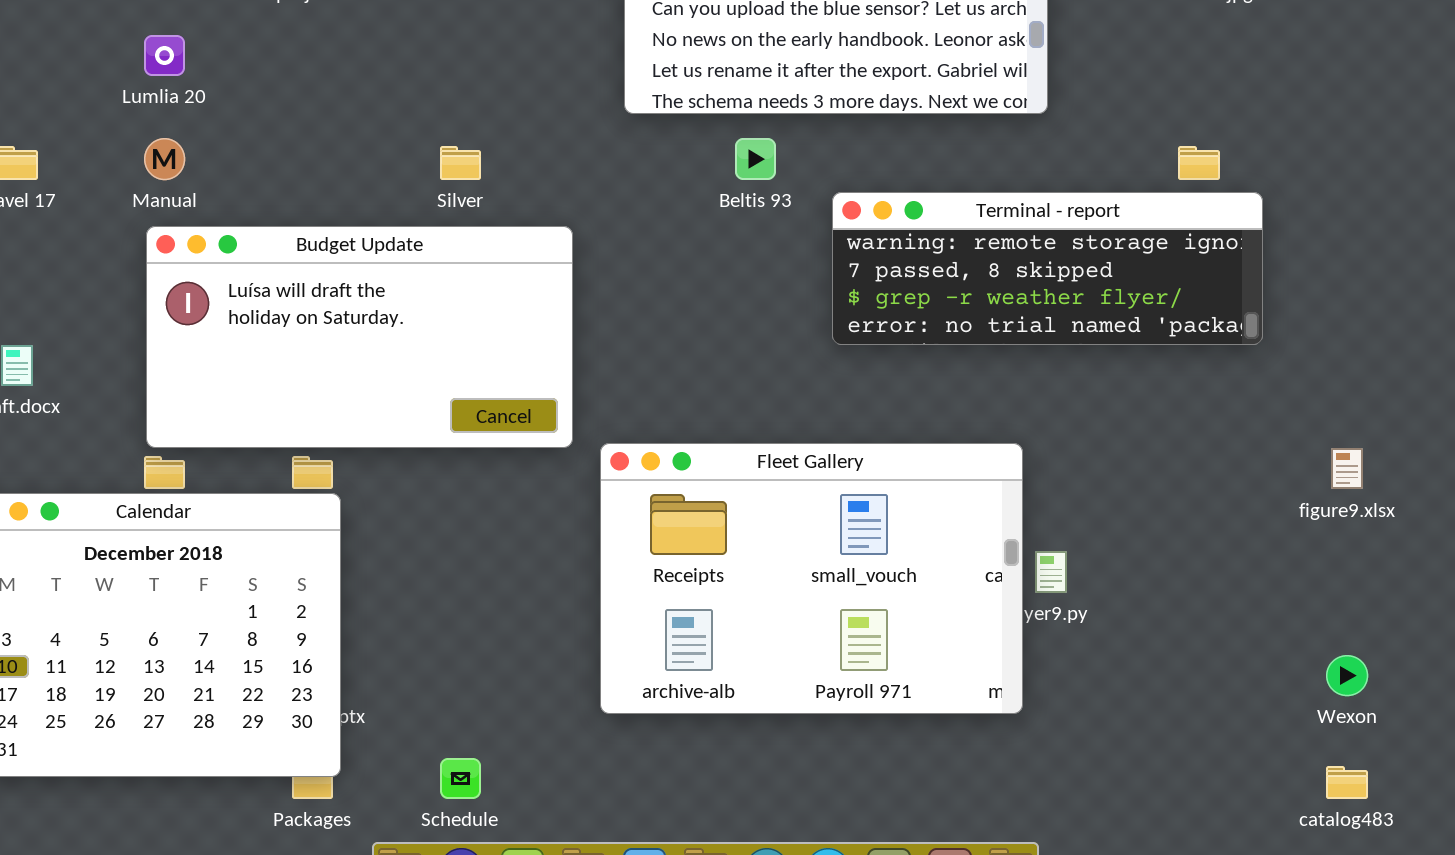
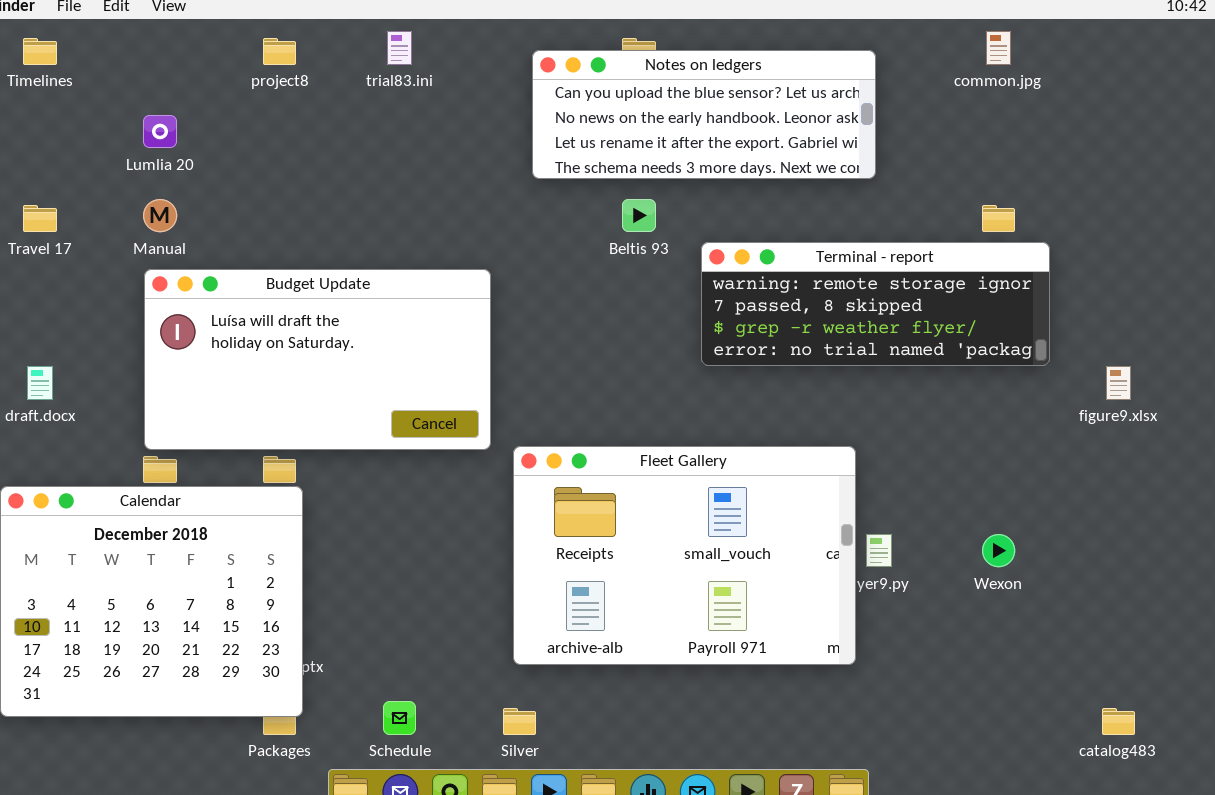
Silver: [440,146,481,180] -> [503,708,536,735], moved
figure9.xlsx: [1331,448,1363,489] -> [1106,366,1131,400], moved
Wexon: [1326,655,1368,696] -> [982,534,1015,567], moved

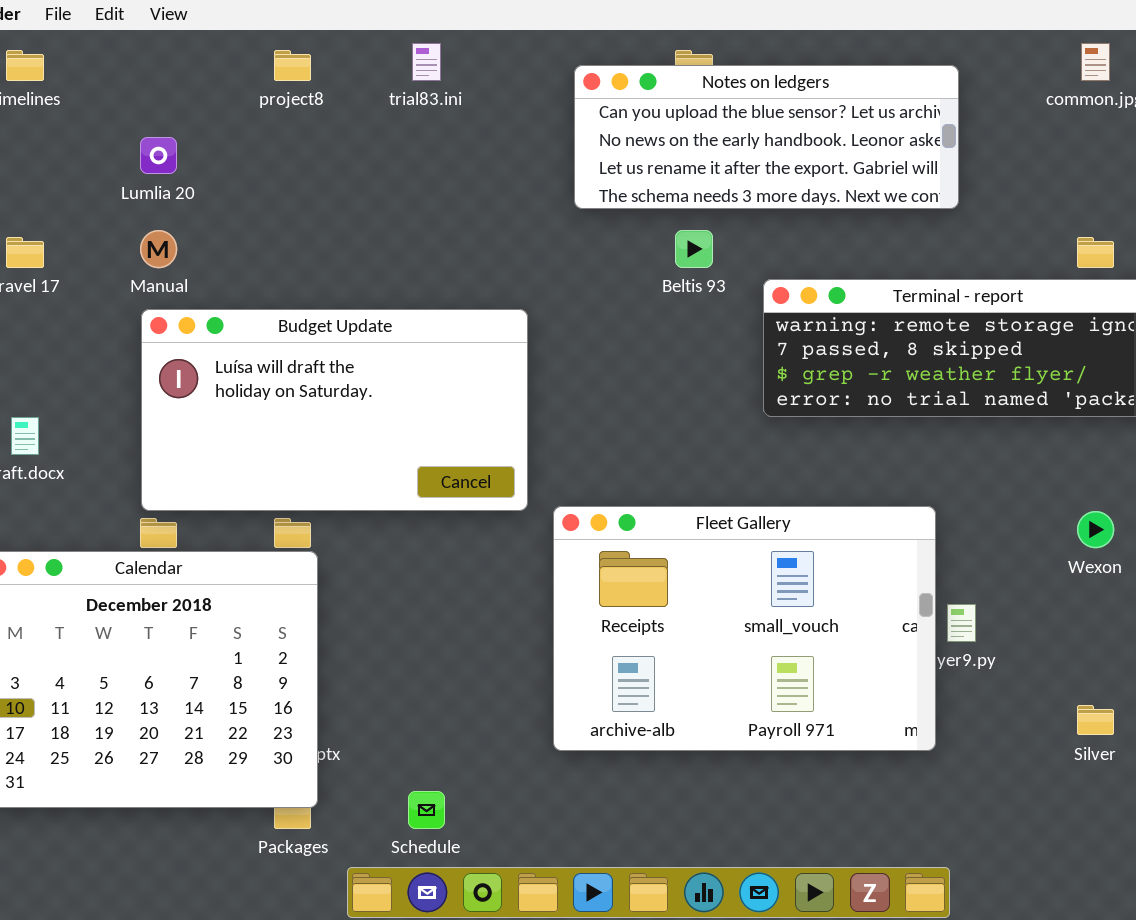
Wexon: [982,534,1015,567] -> [1077,511,1114,548], moved
Silver: [503,708,536,735] -> [1077,705,1114,735], moved

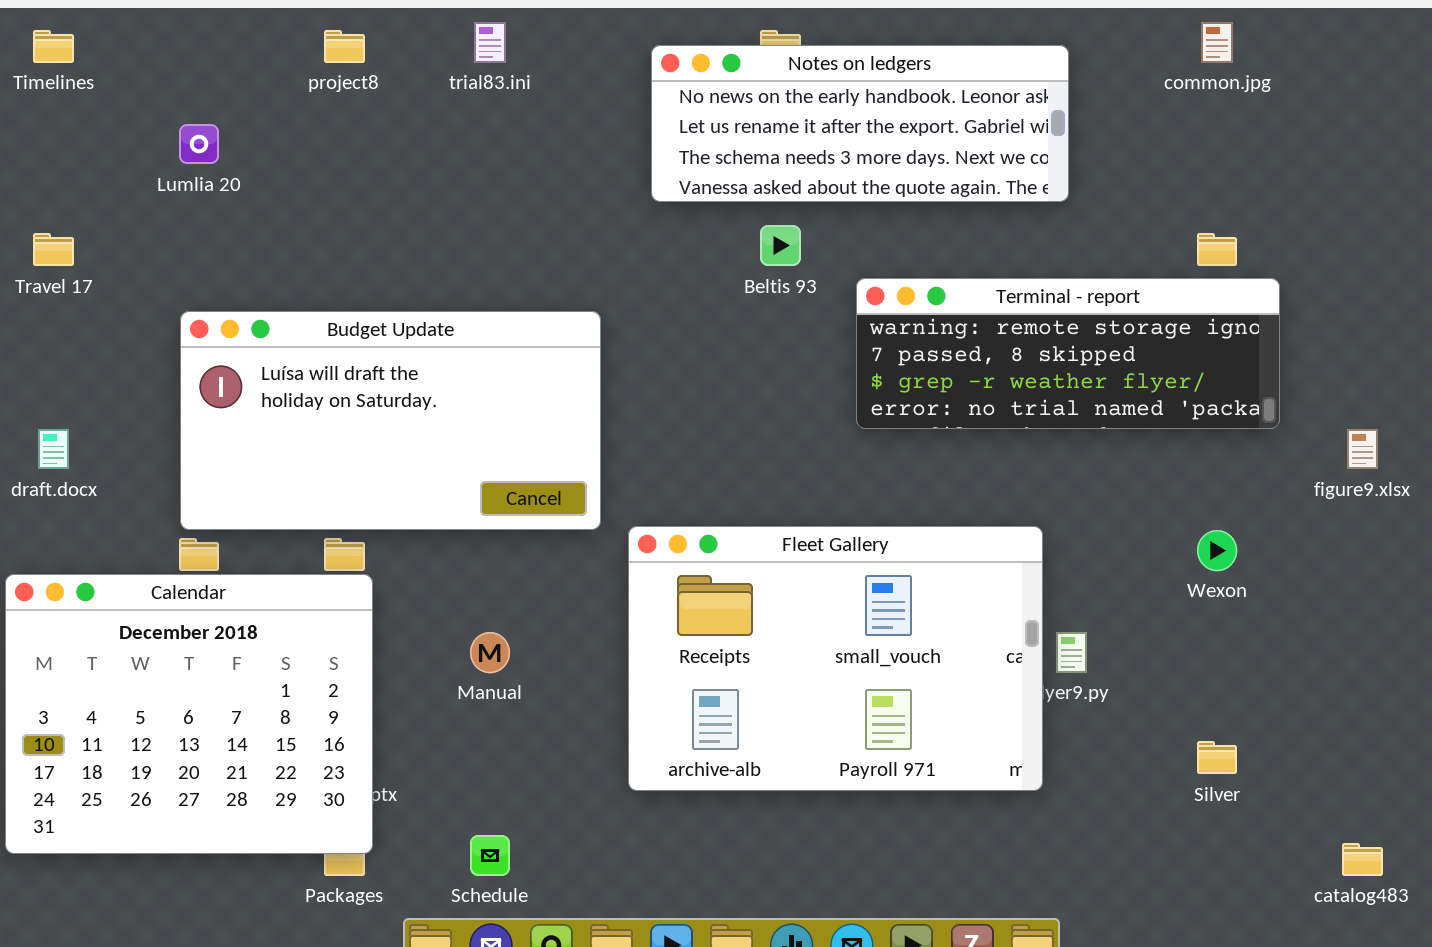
Notes on ledgers: [574,65,959,209] -> [651,45,1069,202], scrolled down 1 row
Manual: [140,230,177,268] -> [470,632,510,673], moved

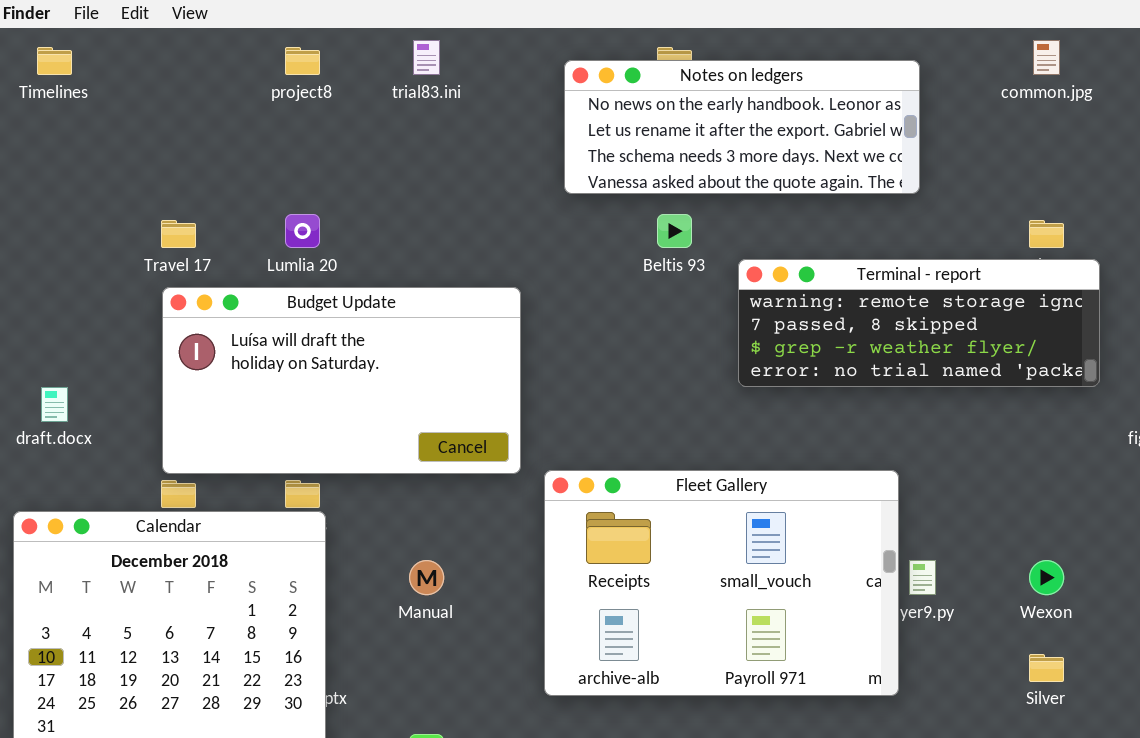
Lumlia 20: [179,124,219,164] -> [285,214,320,248], moved
Travel 17: [33,233,74,266] -> [161,220,196,248], moved
Wexon: [1197,530,1237,571] -> [1029,560,1064,595], moved

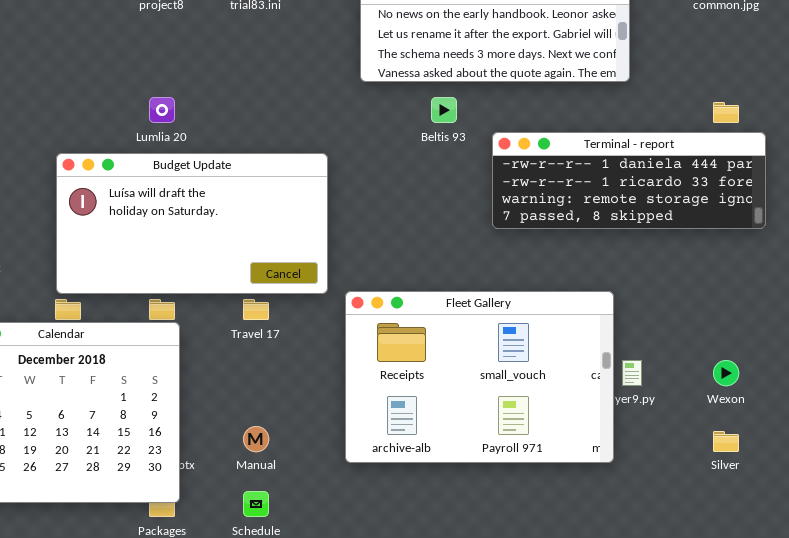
Travel 17: [161,220,196,248] -> [243,299,269,320], moved
Terminal - report: [738,259,1100,387] -> [492,132,766,229], scrolled up 2 rows
Manual: [409,560,444,595] -> [243,426,269,452], moved

